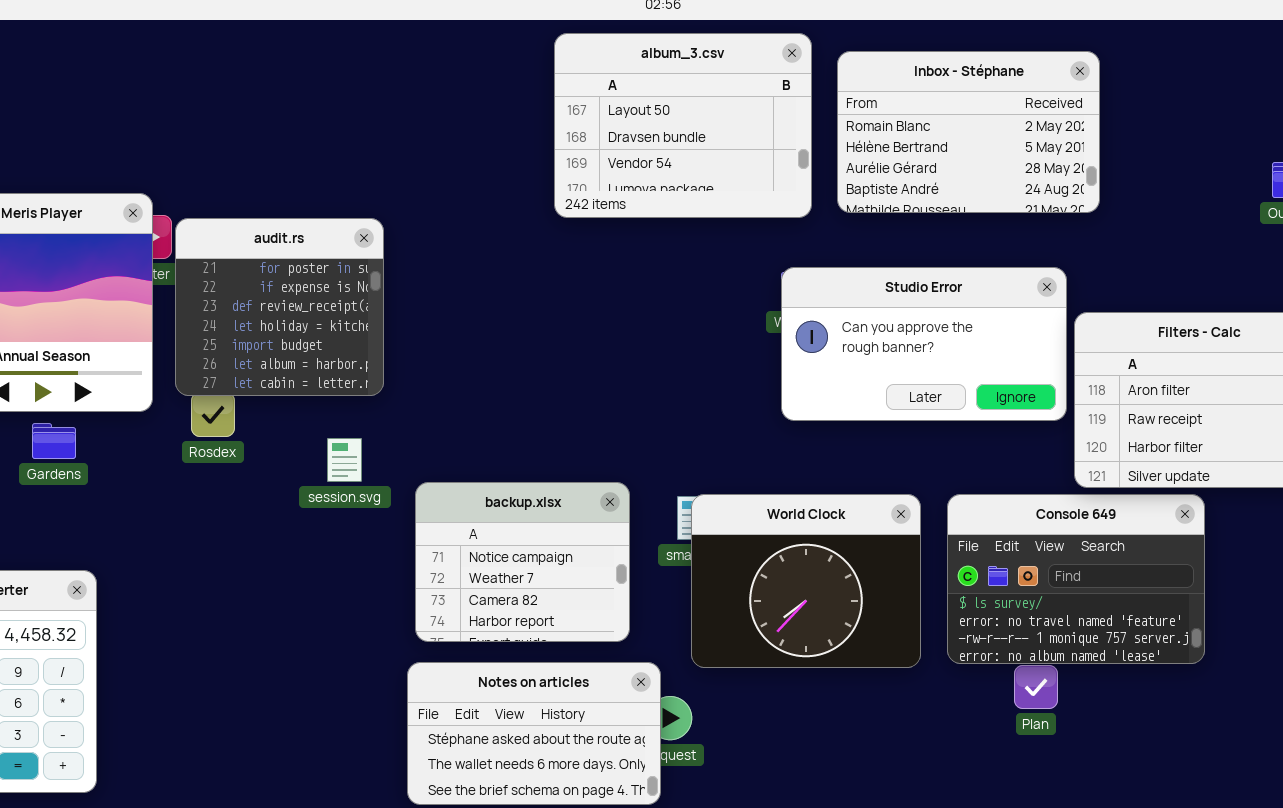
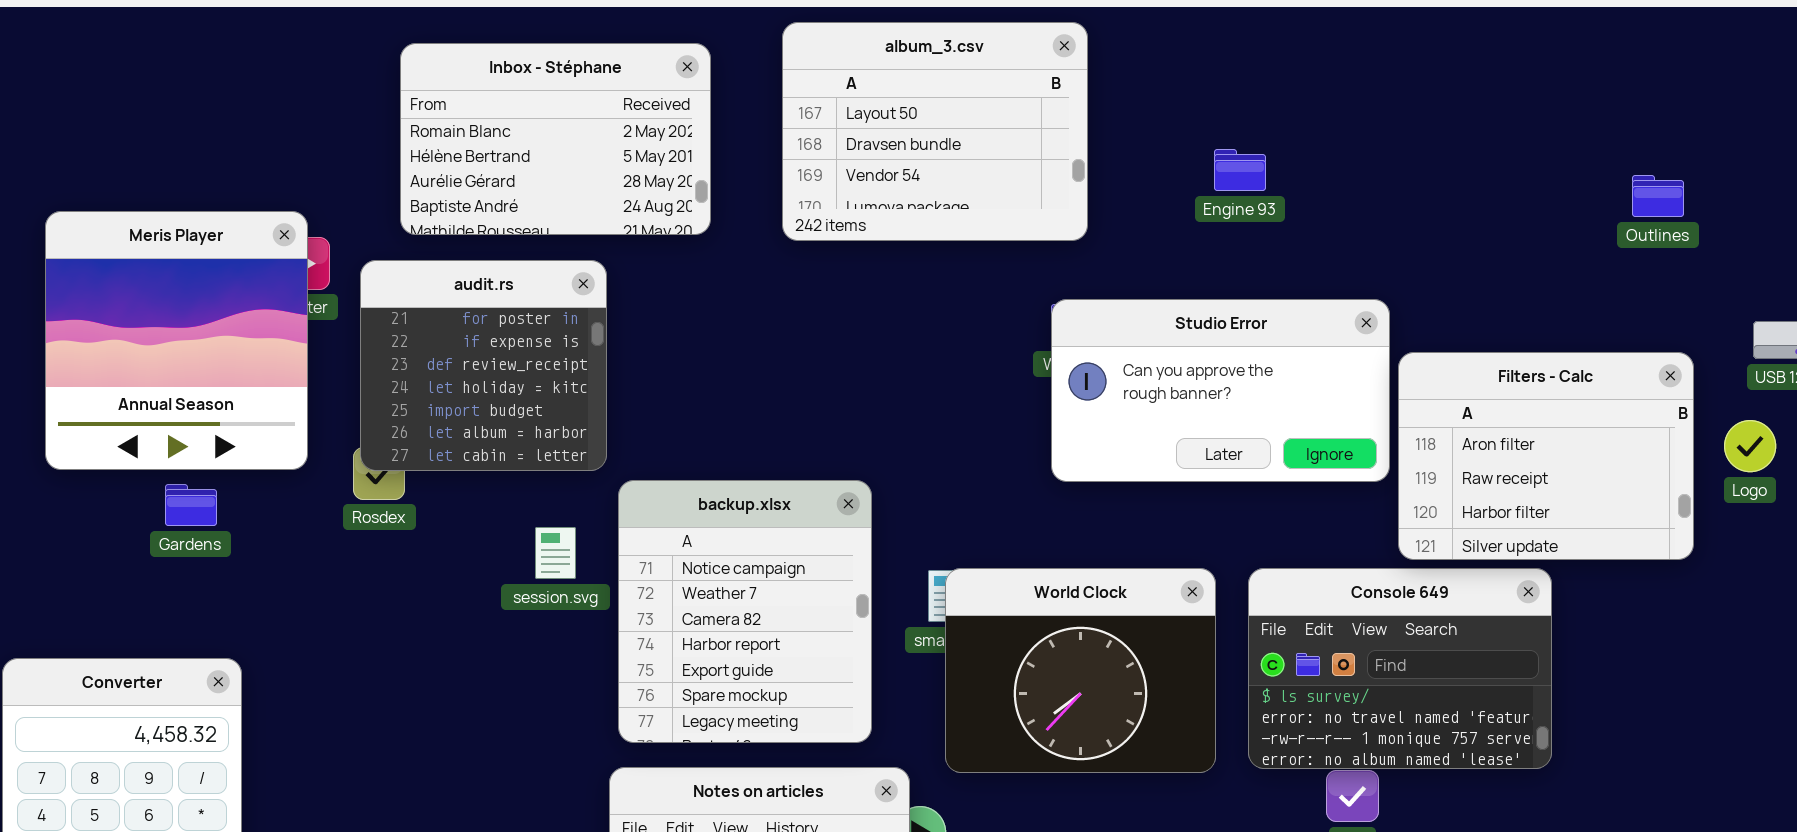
Inbox - Stéphane: [837,51,1100,213] -> [400,43,711,235], moved
audit.rs: [175,218,384,396] -> [360,260,607,471], moved
session.svg: [327,438,362,482] -> [535,527,576,579], moved
backup.xlsx: [415,482,630,642] -> [618,480,872,743], resized

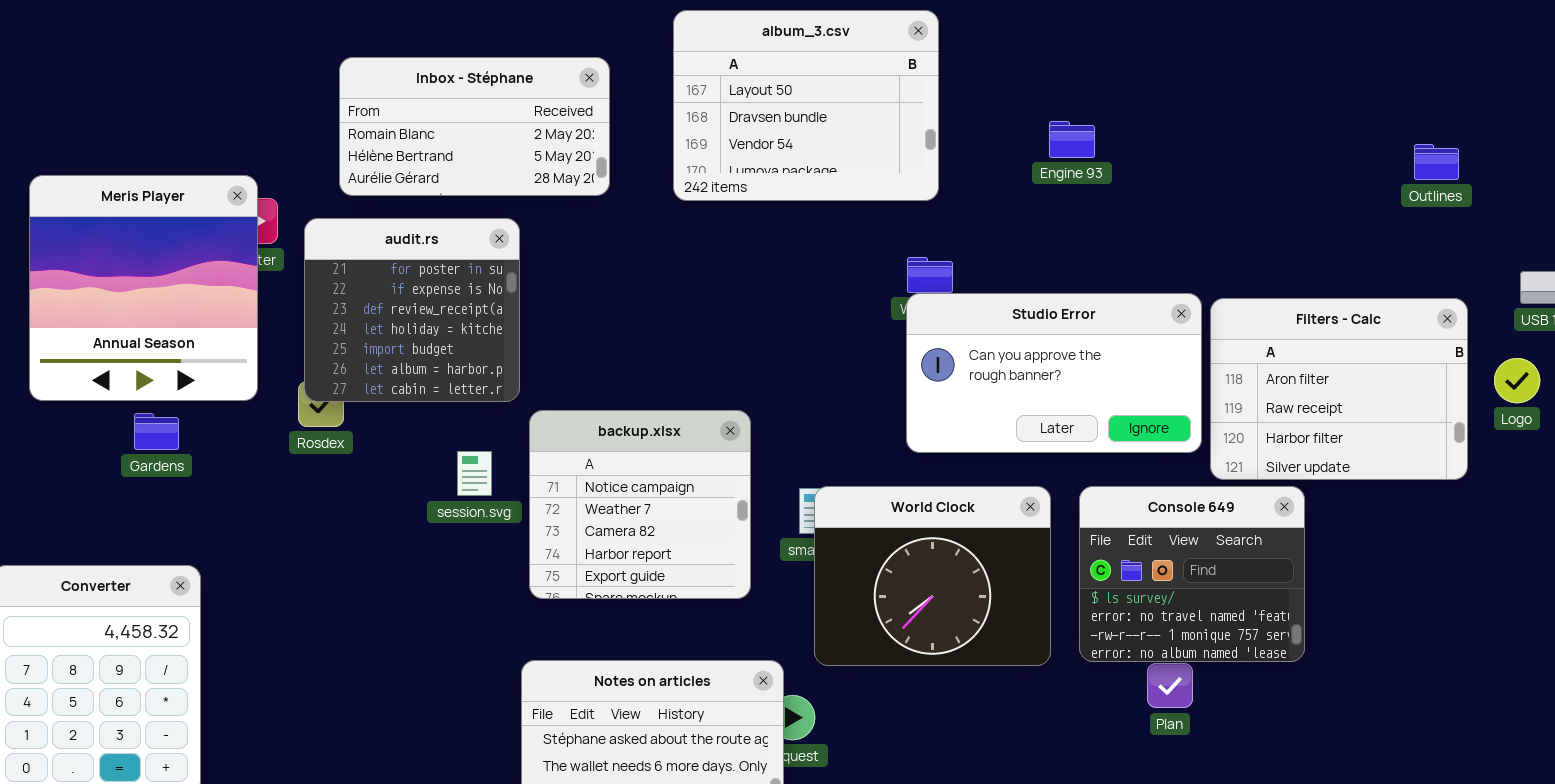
Inbox - Stéphane: [400,43,711,235] -> [339,57,610,196], resized
Studio Error: [1051,299,1390,482] -> [906,293,1202,453], moved
backup.xlsx: [618,480,872,743] -> [529,410,751,599], resized
Console 649: [1248,568,1552,769] -> [1079,486,1305,662], resized

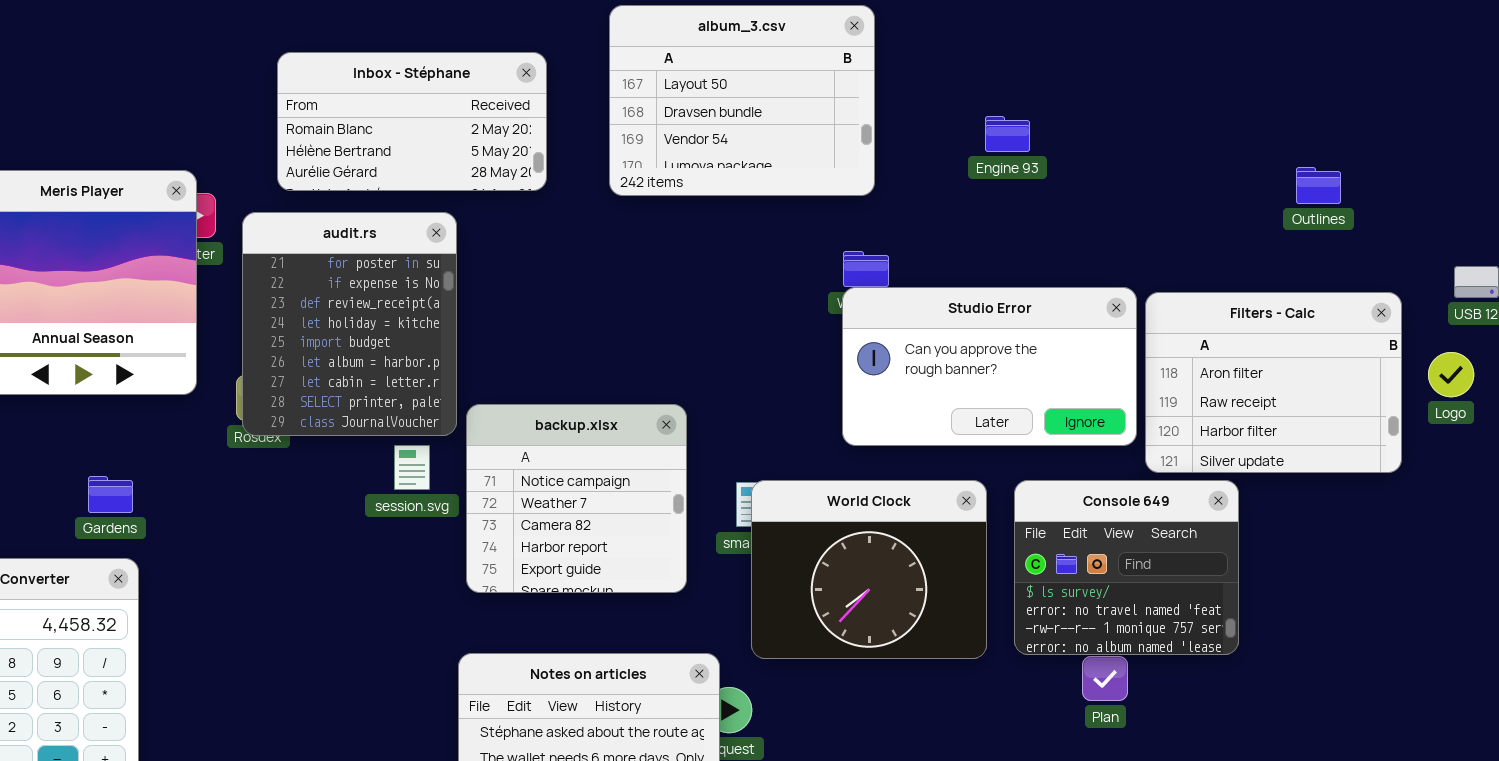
Outlines: [1414,144,1459,180] -> [1296,167,1341,204], moved
audit.rs: [304,218,520,402] -> [242,212,457,436], resized
Gardens: [134,413,179,450] -> [88,476,133,513], moved

